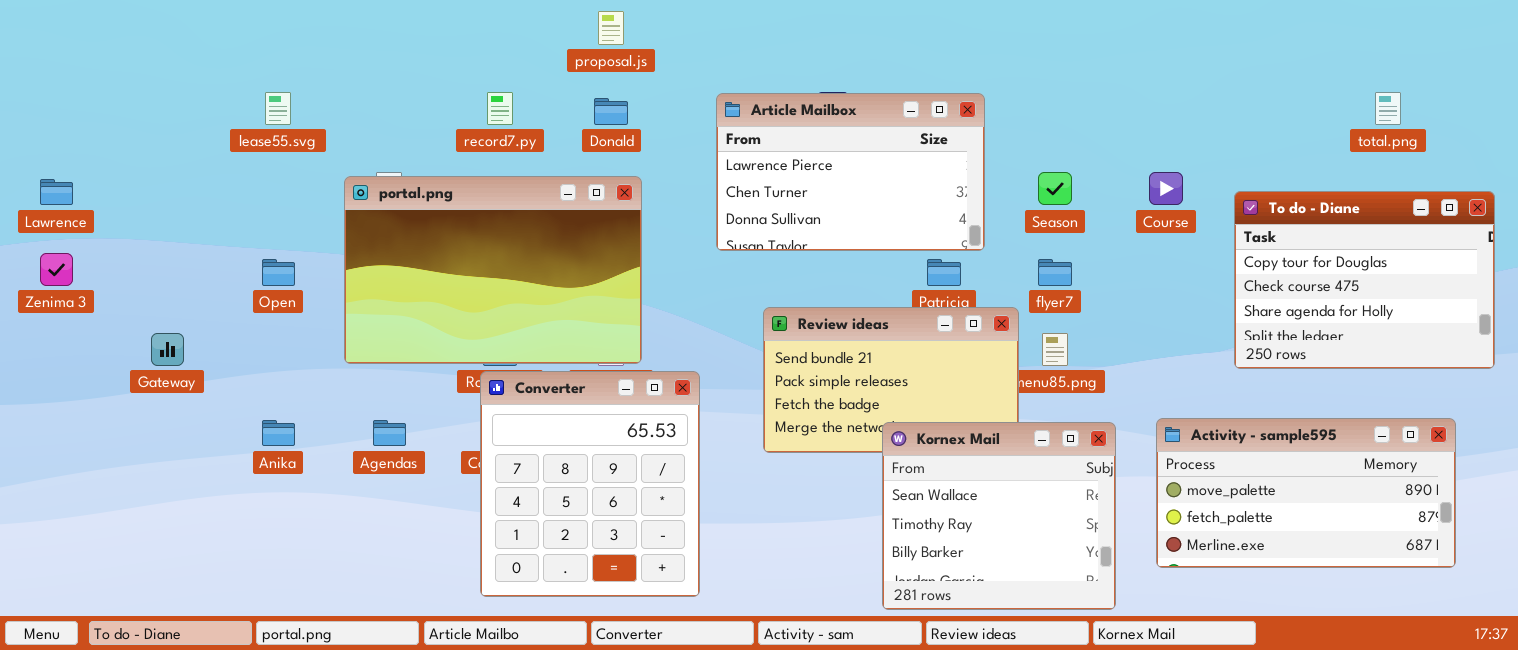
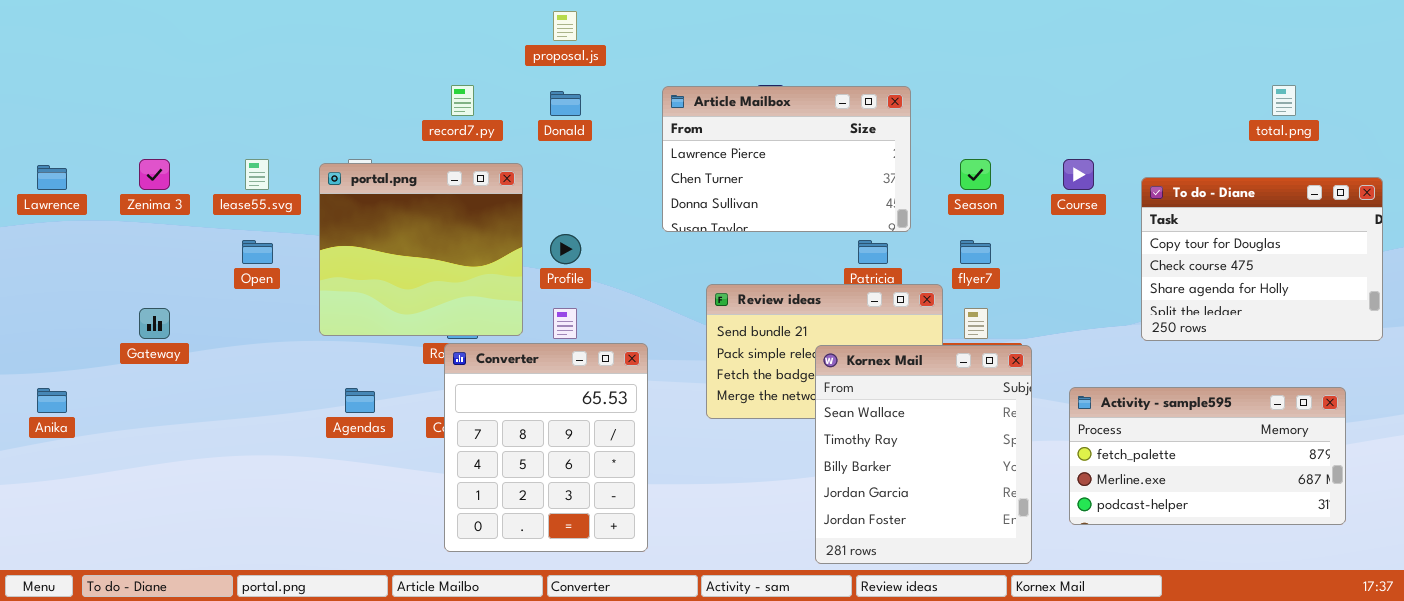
lease55.svg: [265,92,291,125] -> [245,159,269,190], moved
portal.png: [344,176,642,364] -> [319,163,523,336], resized
Zenima 3: [40,253,73,286] -> [139,159,170,190], moved
Activity - sample595: [1156,418,1456,568] -> [1069,387,1346,525], scrolled down 1 row
Anika: [262,420,295,446] -> [37,388,67,413], moved
Kornex Mail: [882,422,1116,610] -> [815,345,1032,564], resized

